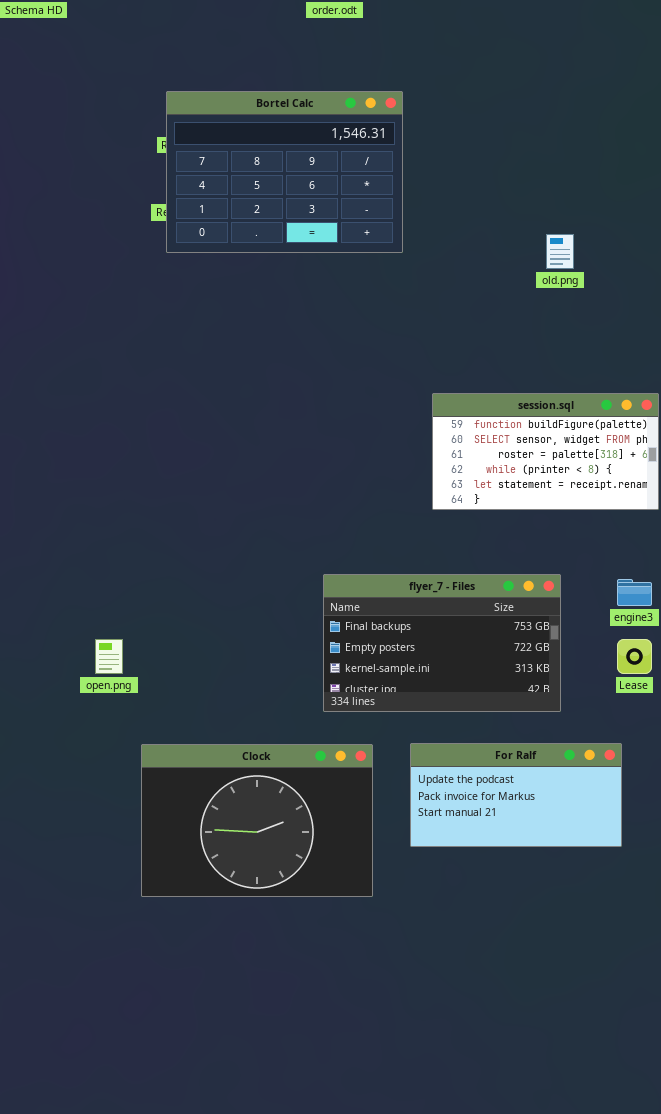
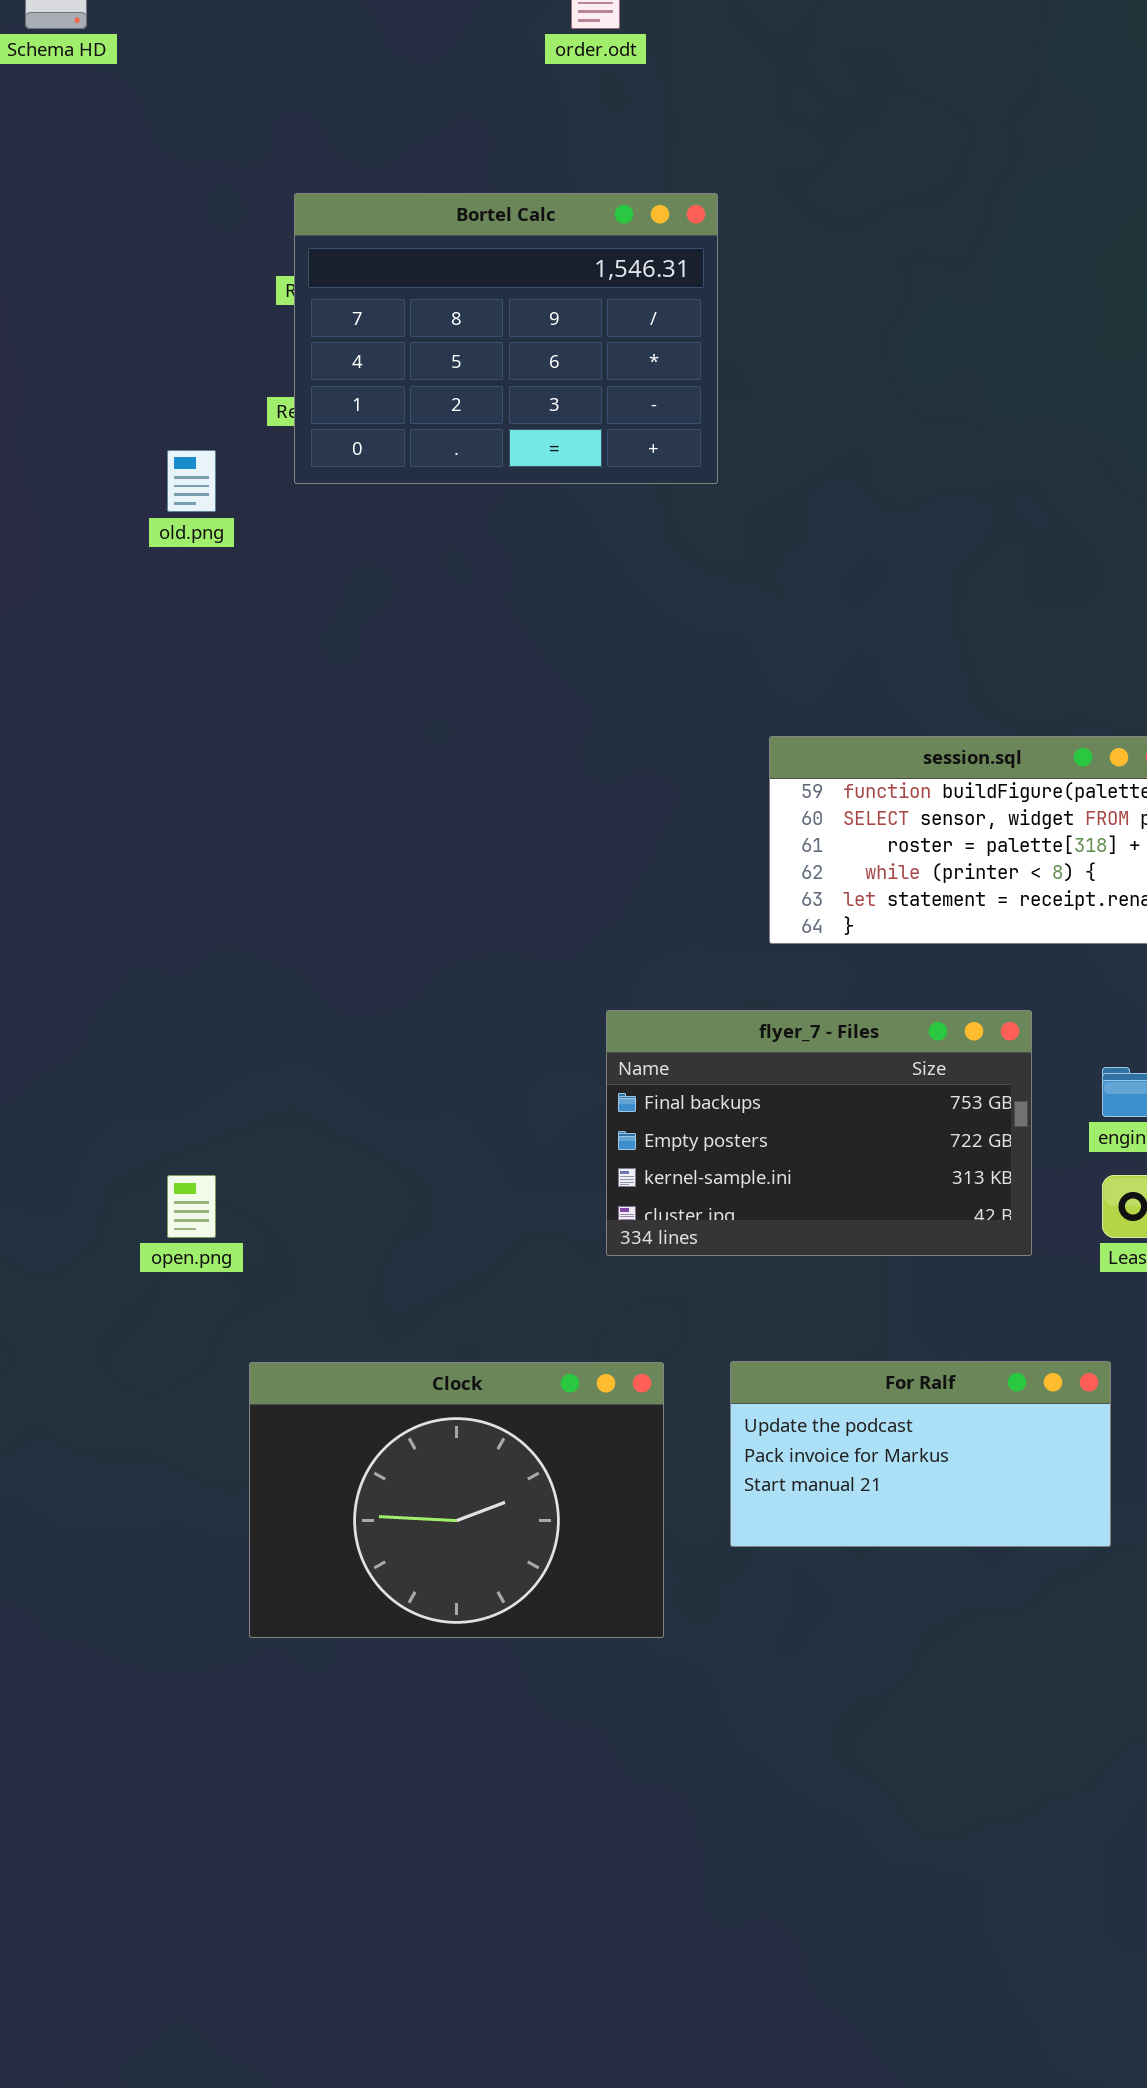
old.png: [546,234,574,269] -> [167,450,216,512], moved
flyer_7 - Files: [323,574,561,712] -> [606,1010,1032,1256], moved

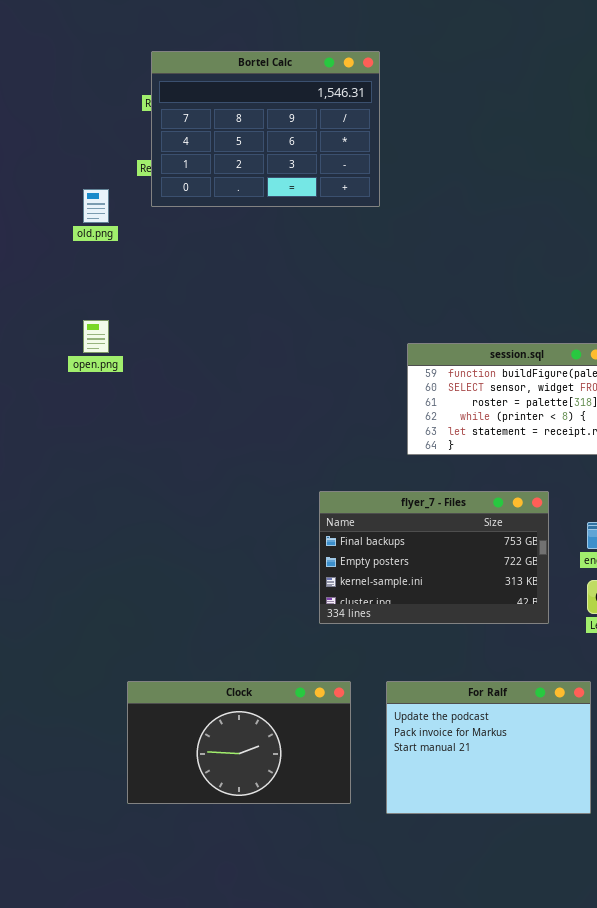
open.png: [167,1175,216,1238] -> [83,320,109,353], moved
For Ralf: [730,1361,1111,1547] -> [386,681,591,814], resized
Clock: [249,1362,664,1638] -> [127,681,351,804], resized

